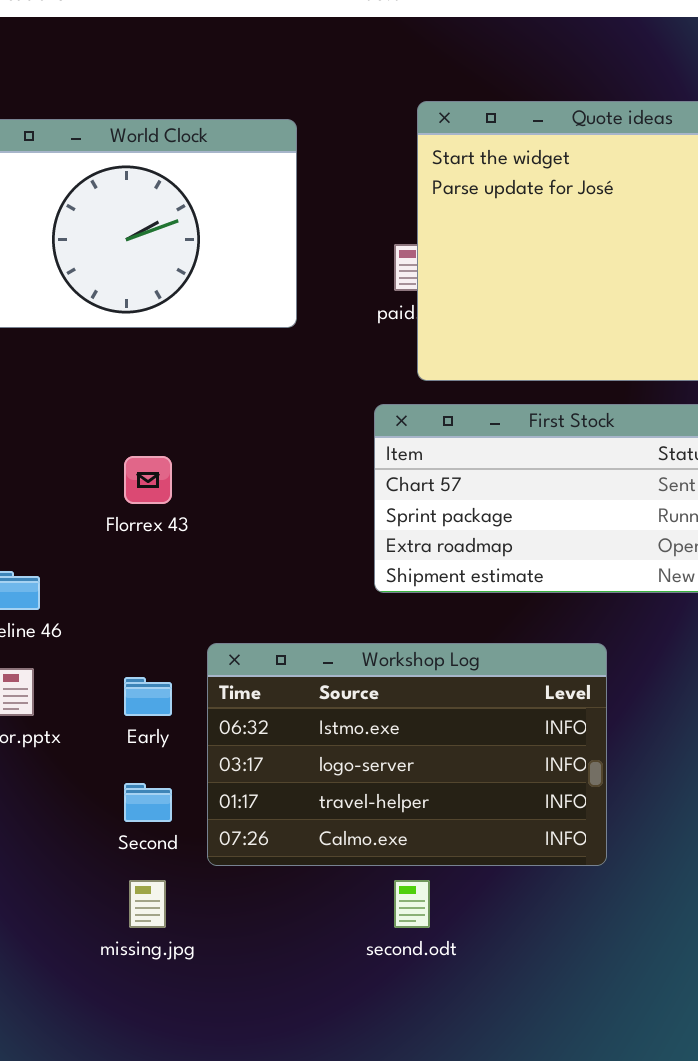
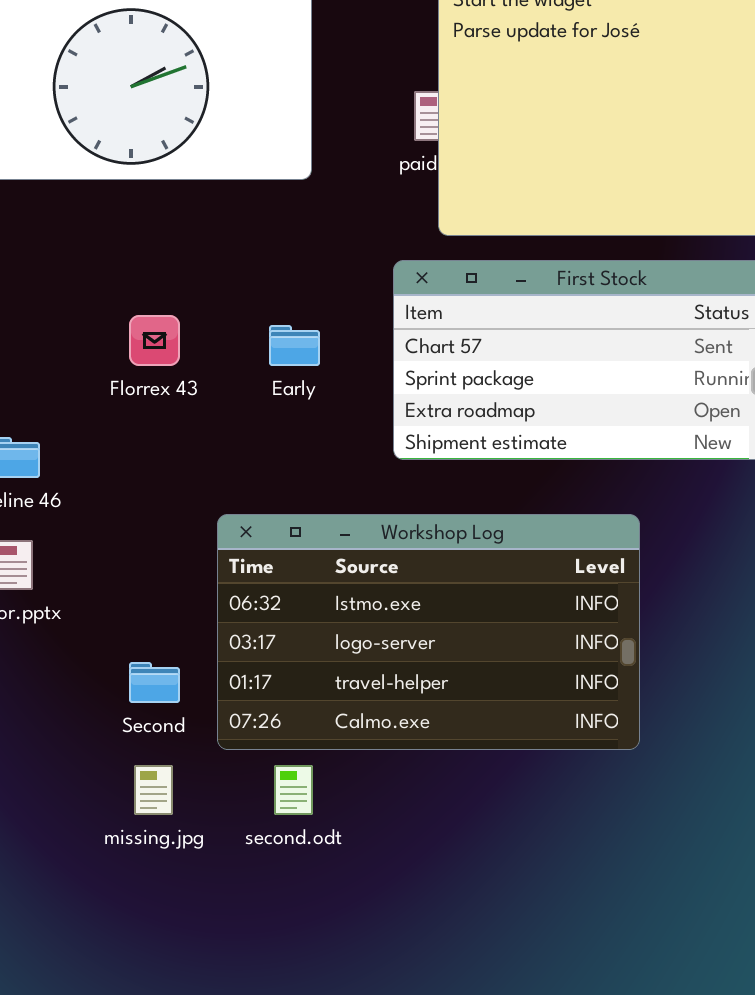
Early: [124,677,172,716] -> [269,325,320,366], moved
second.odt: [394,880,430,928] -> [274,765,313,815], moved

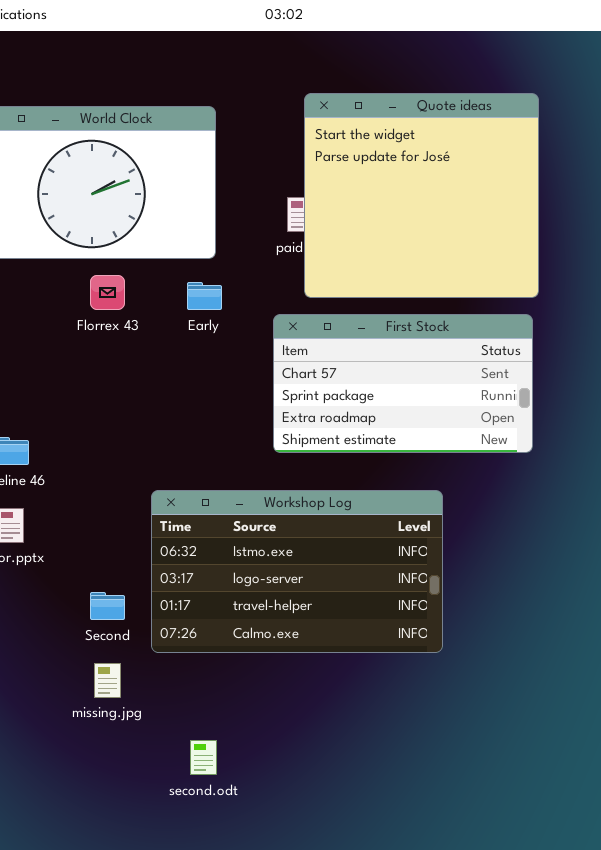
Florrex 43: [129,315,180,366] -> [90,275,125,310], moved
Early: [269,325,320,366] -> [187,282,222,310], moved
second.odt: [274,765,313,815] -> [190,740,217,775], moved

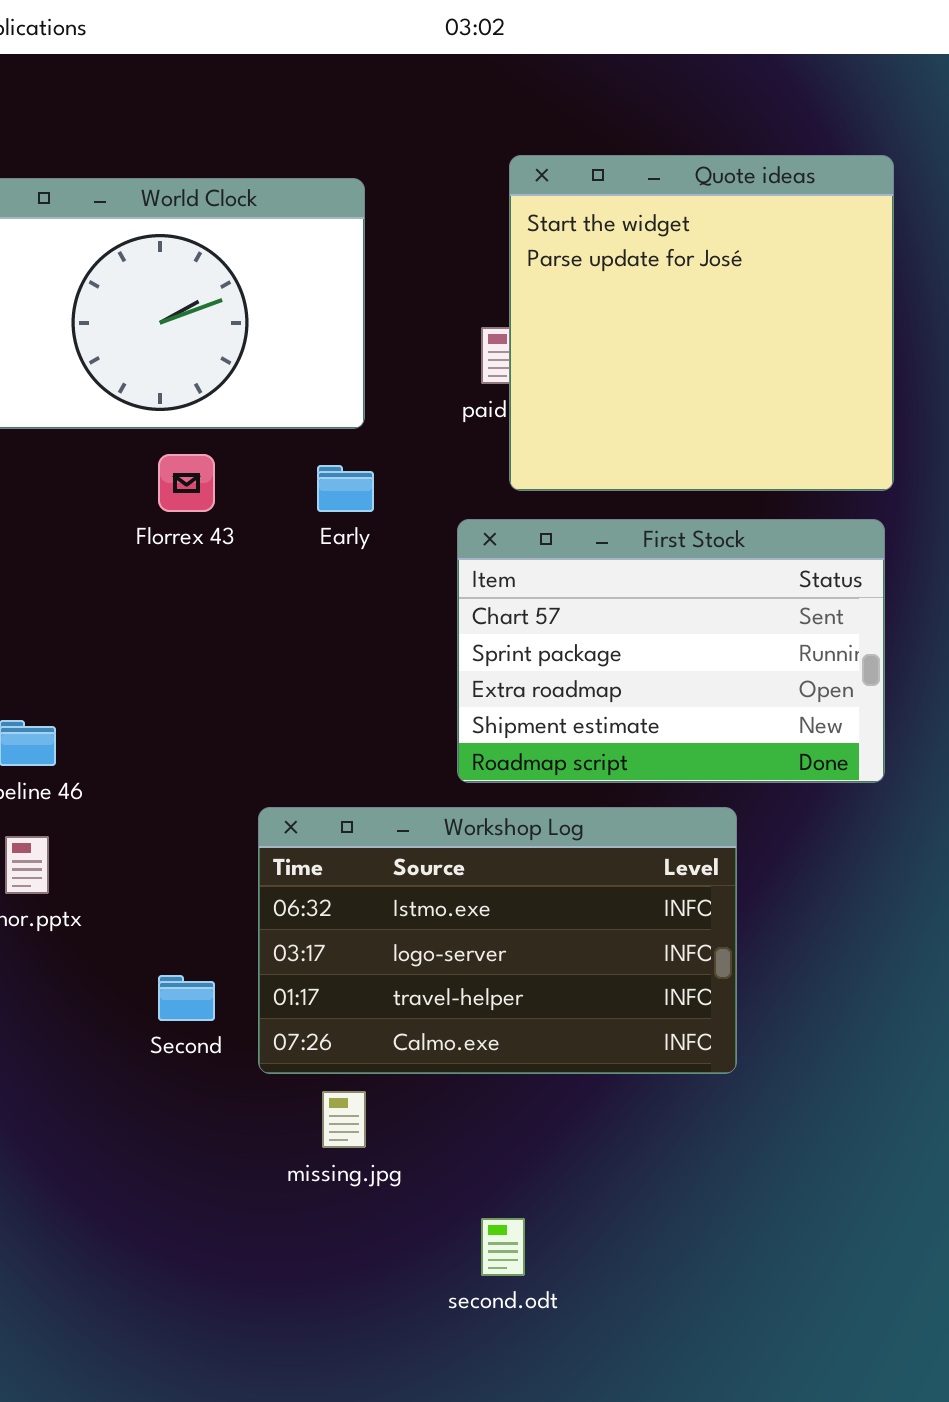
First Stock: [273,314,533,453] -> [457,519,885,783], resized
missing.jpg: [94,663,121,698] -> [322,1091,366,1148], moved
second.odt: [190,740,217,775] -> [481,1218,525,1276], moved

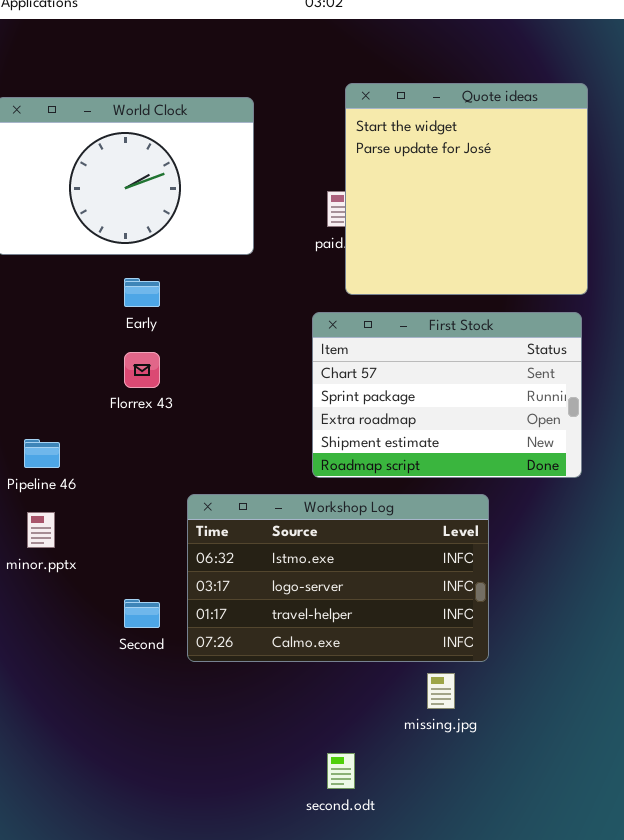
Florrex 43: [158,454,215,512] -> [124,352,160,388], moved
Early: [317,465,374,512] -> [124,278,160,307], moved
missing.jpg: [322,1091,366,1148] -> [427,673,455,709], moved

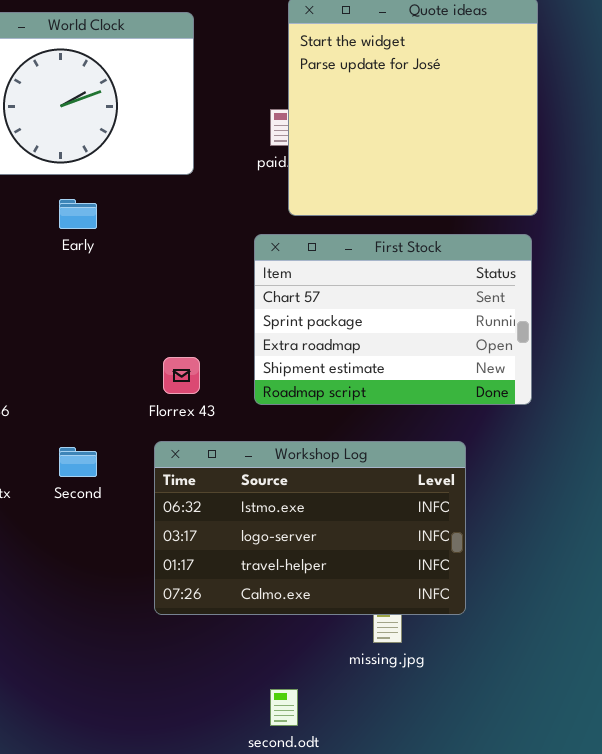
Florrex 43: [124,352,160,388] -> [163,357,200,394], moved
Workshop Log: [187,494,489,662] -> [154,441,466,615], moved
Second: [124,599,160,628] -> [59,447,97,477], moved

